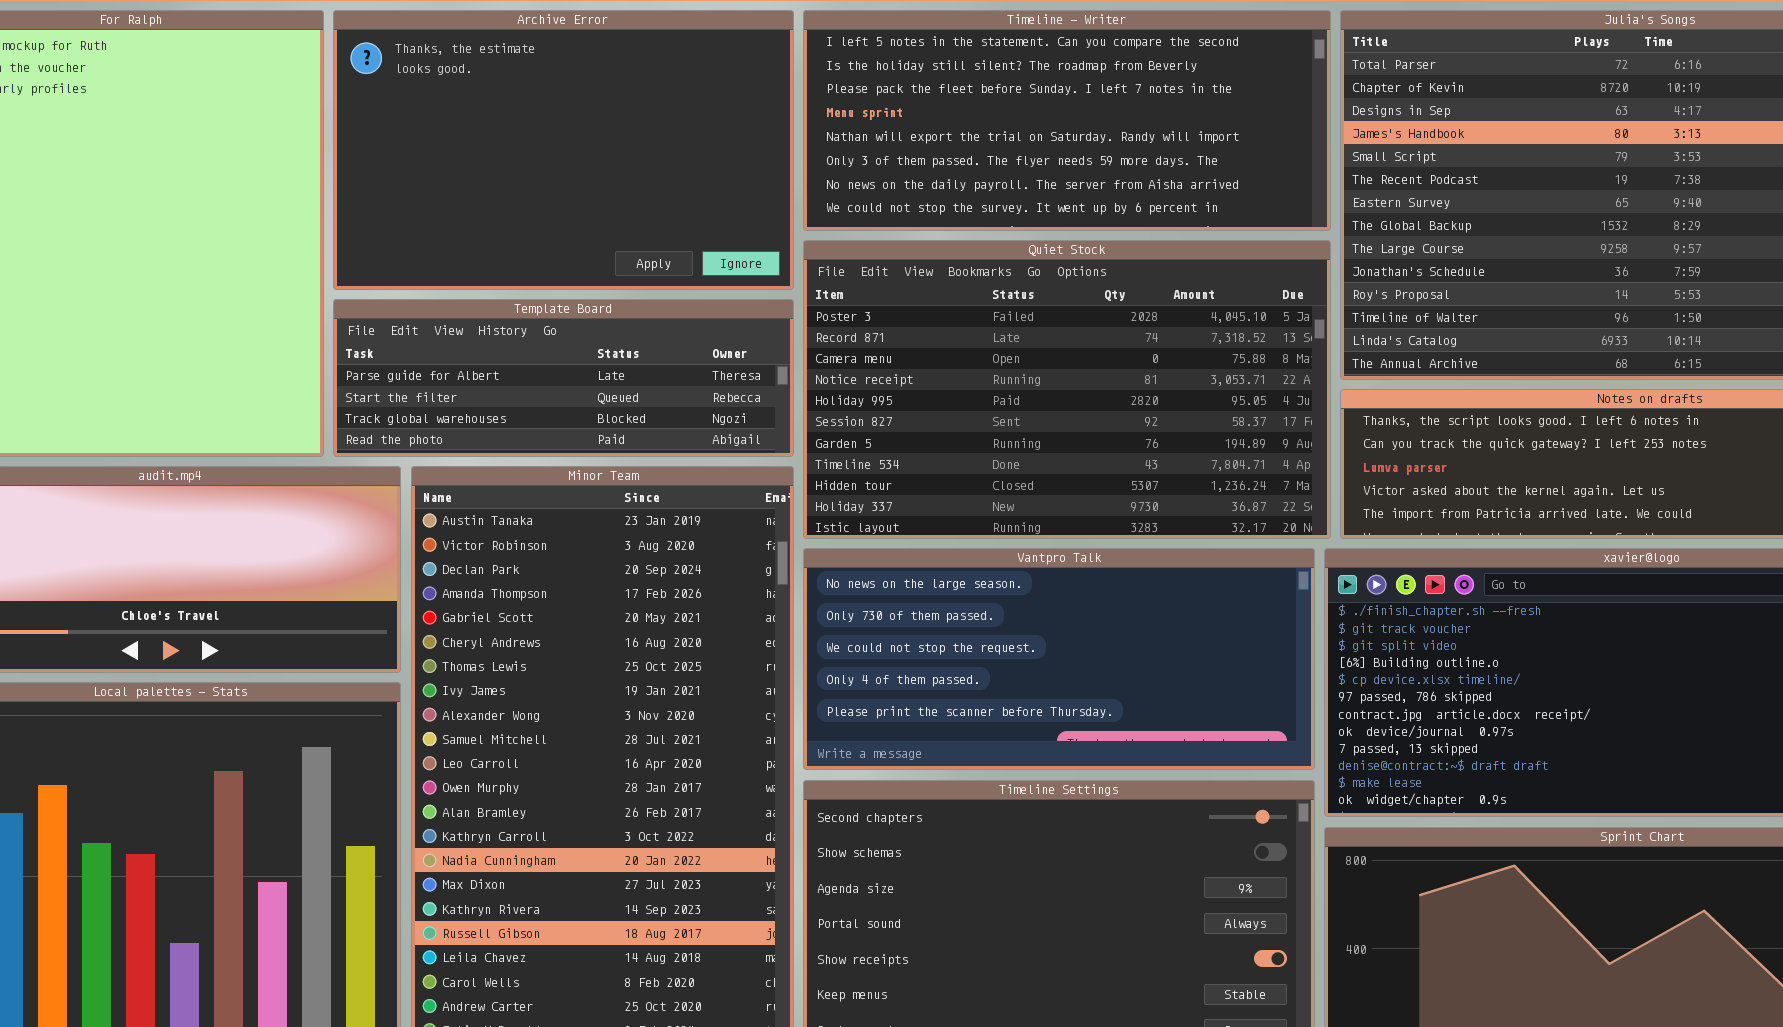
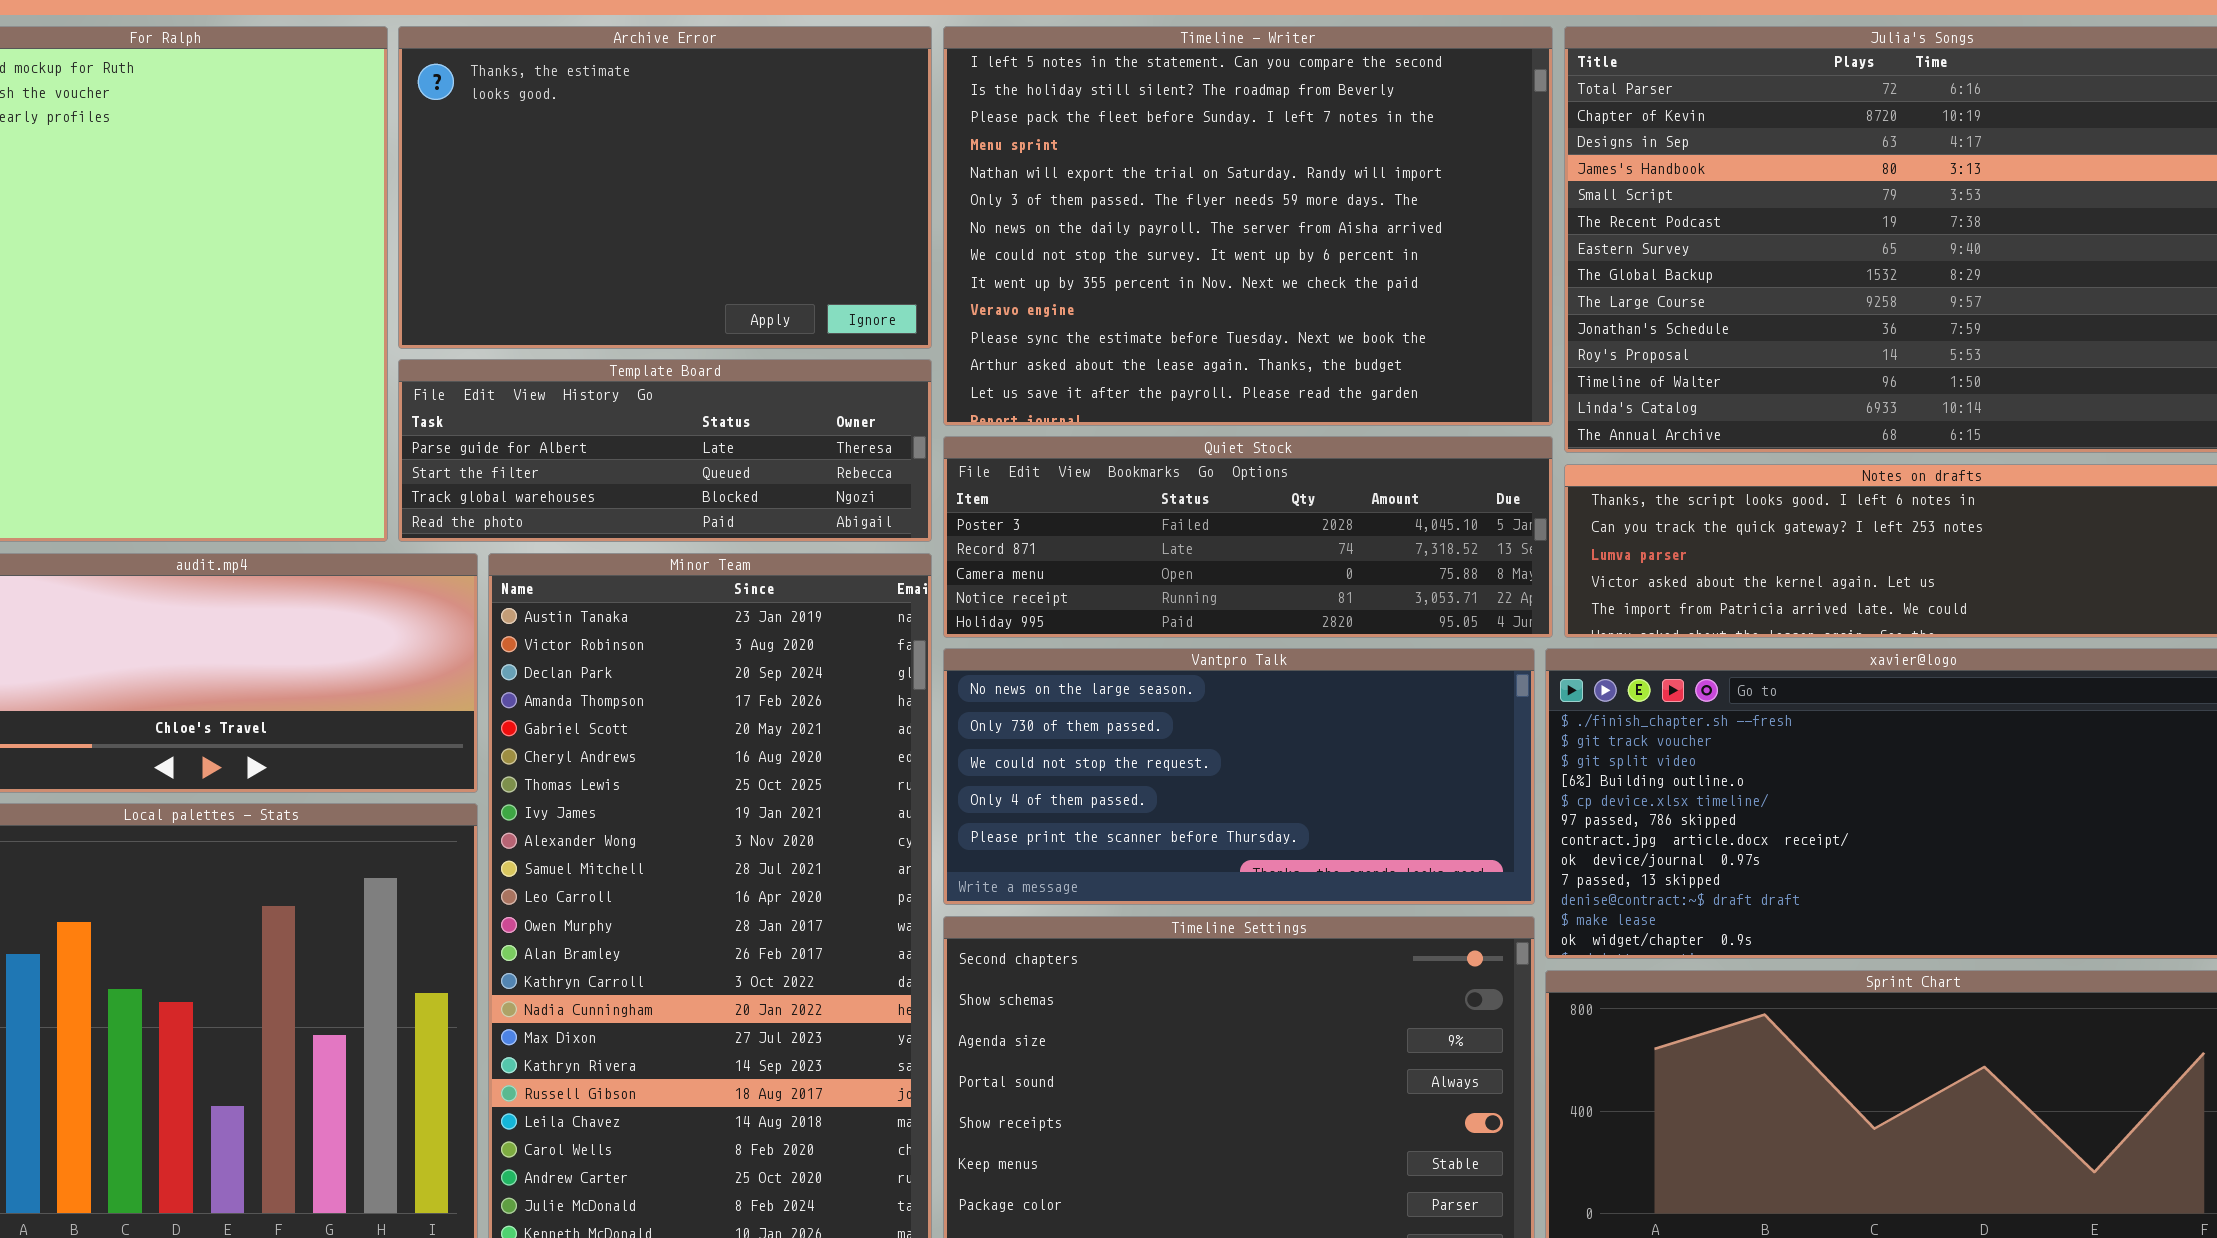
Timeline - Writer: [803,10,1331,231] -> [943,26,1553,426], resized
Quiet Stock: [803,240,1331,539] -> [943,436,1553,638], resized

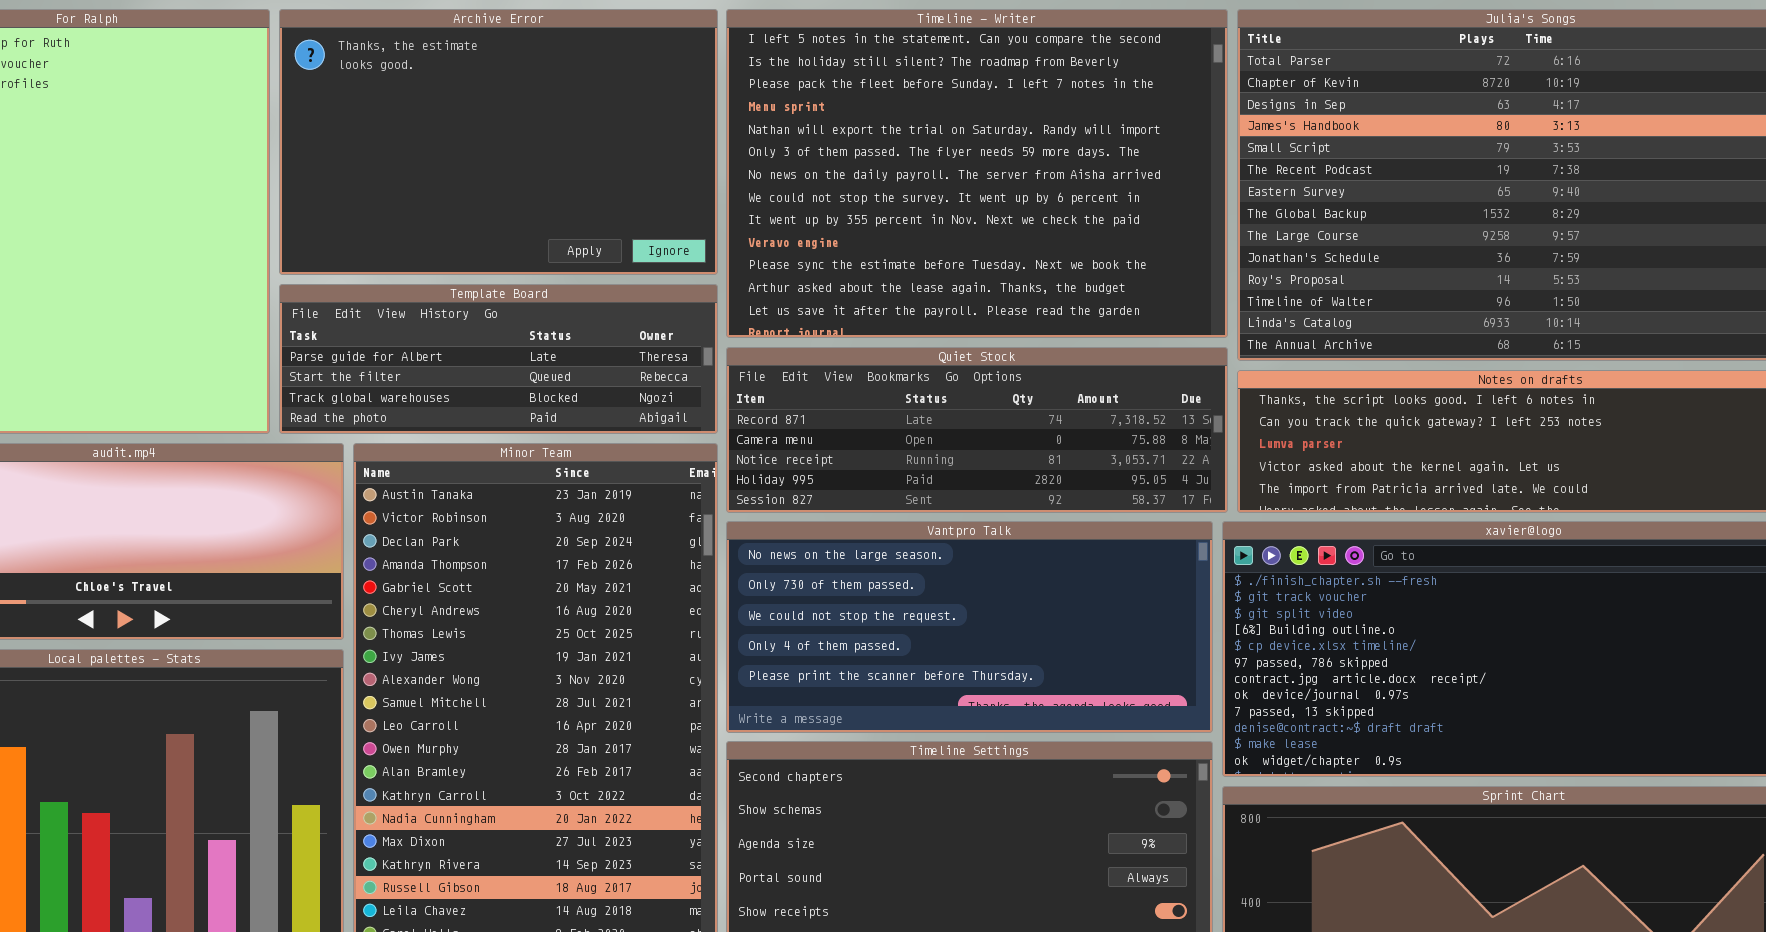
Quiet Stock: [943,436,1553,638] -> [726,347,1228,513], scrolled down 1 row

